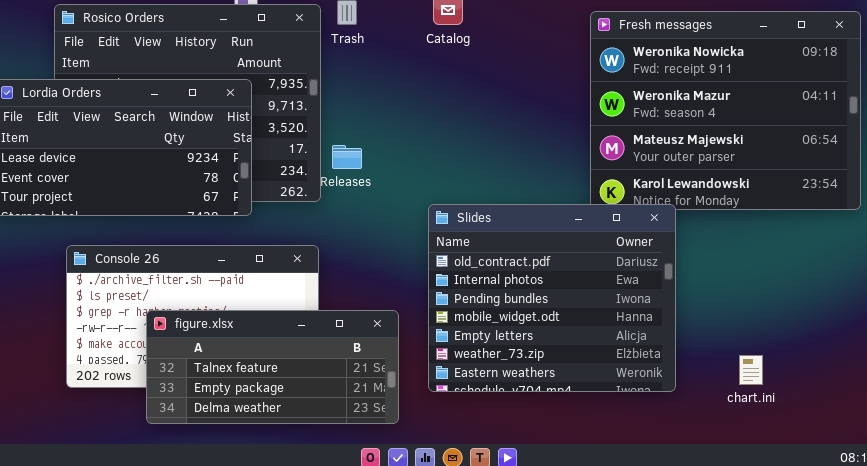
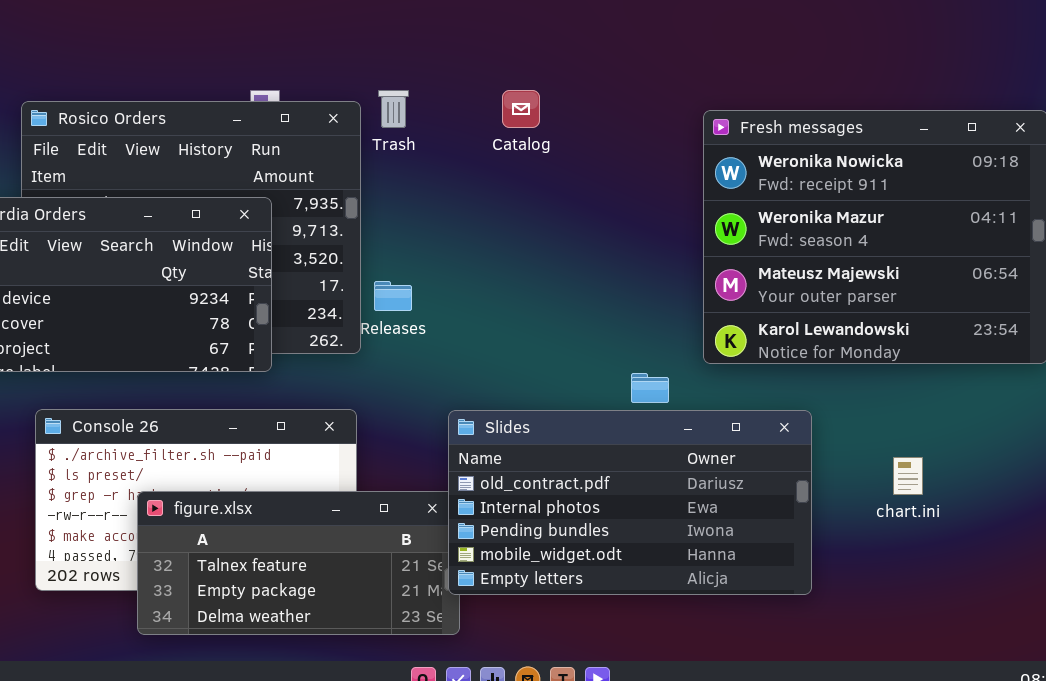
Slides: [428,204,676,392] -> [448,410,812,595], resized
chart.ini: [739,355,763,385] -> [893,457,923,495], moved

